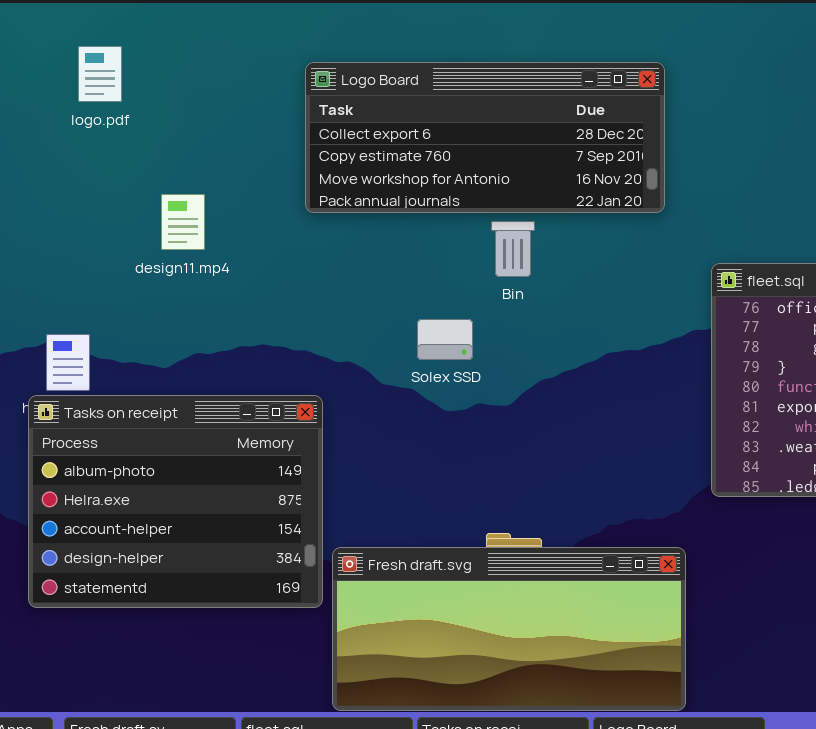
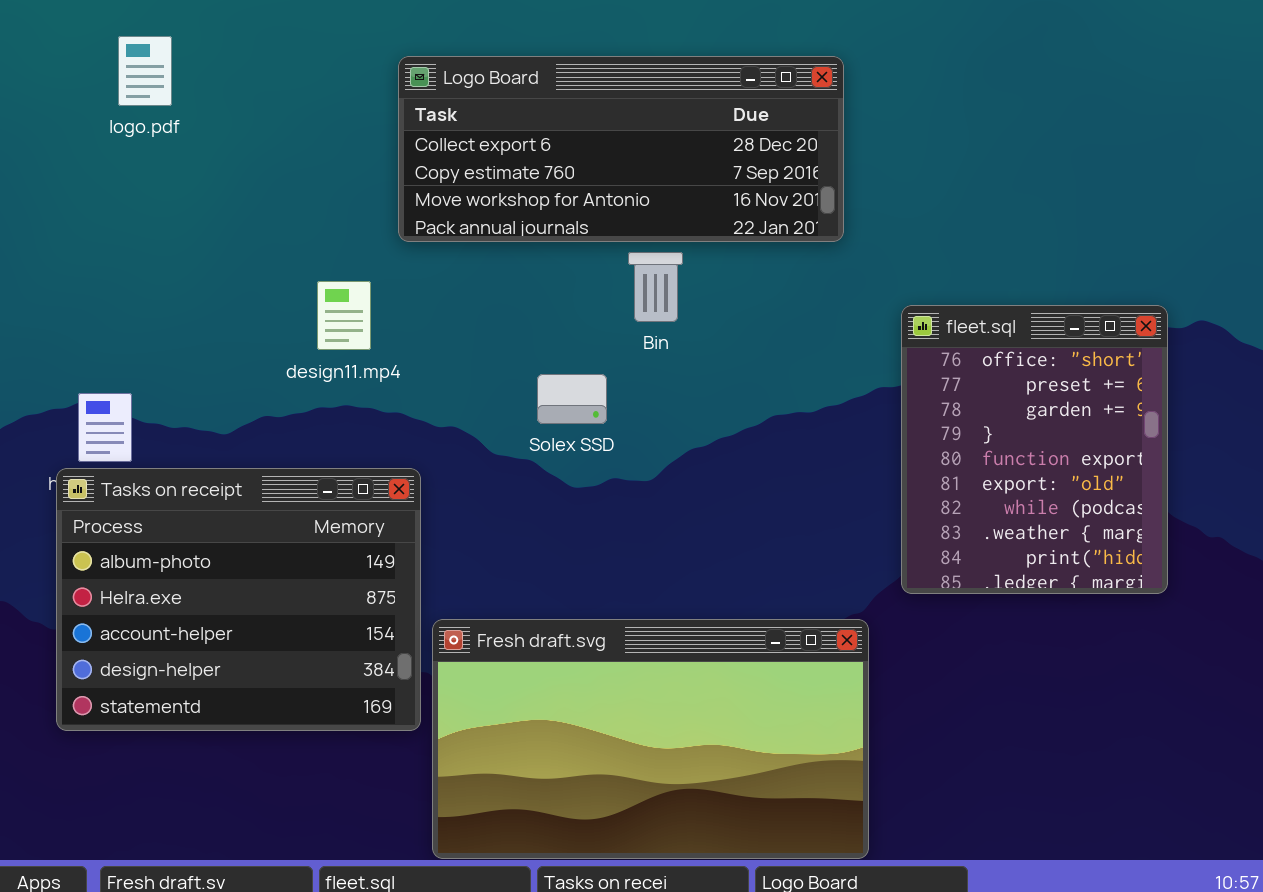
design11.mp4: [161,194,205,250] -> [317,281,371,350], moved
Fresh draft.svg: [332,547,686,711] -> [432,619,869,859], resized

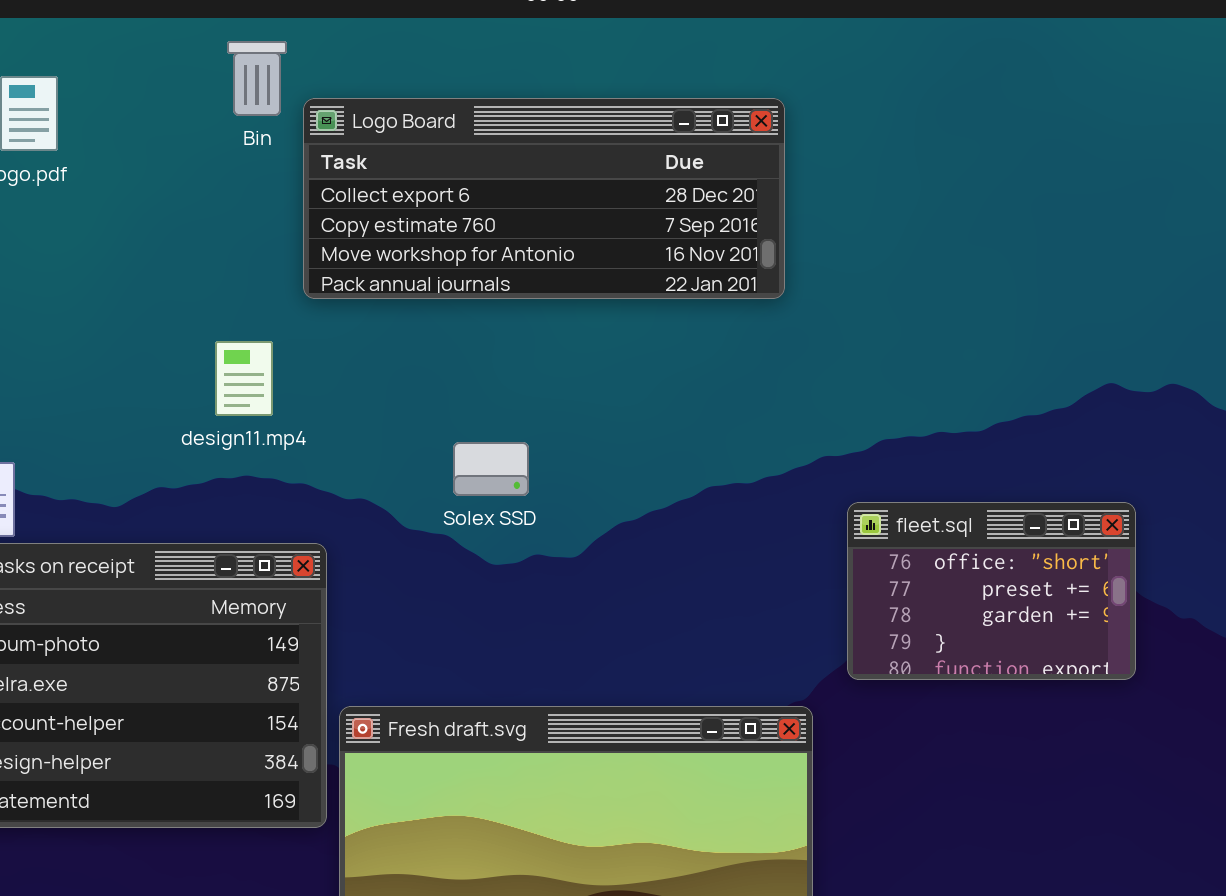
Bin: [628,252,683,322] -> [227,41,287,116], moved
fleet.sql: [901,305,1168,594] -> [847,502,1136,680], resized

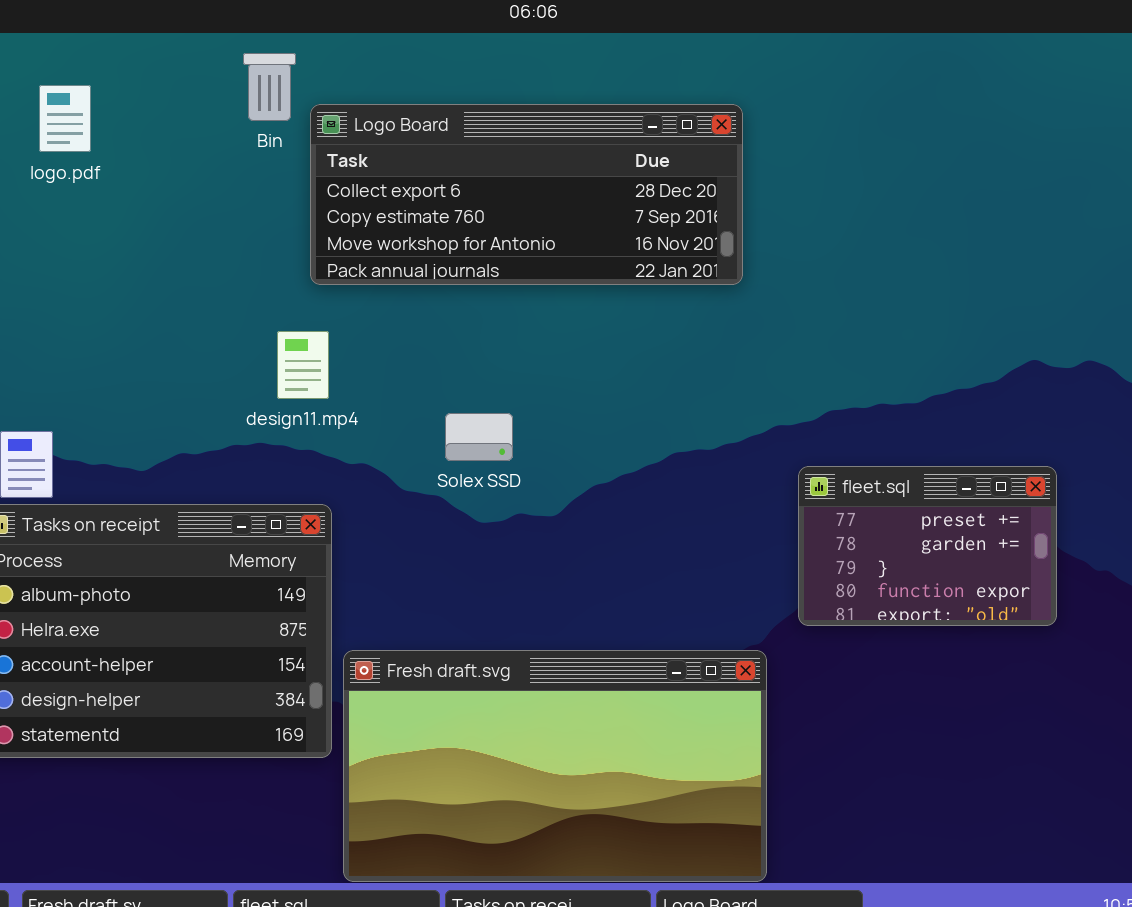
design11.mp4: [215,341,273,416] -> [277,331,329,399], moved
fleet.sql: [847,502,1136,680] -> [798,466,1057,626], scrolled down 1 row

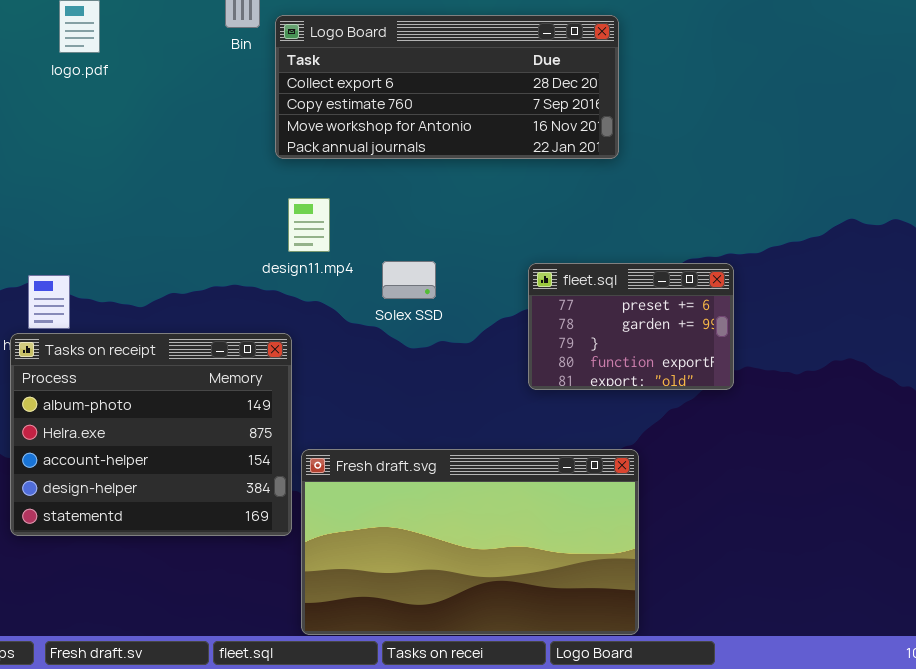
design11.mp4: [277,331,329,399] -> [288,198,330,252], moved
fleet.sql: [798,466,1057,626] -> [528,263,734,390], moved

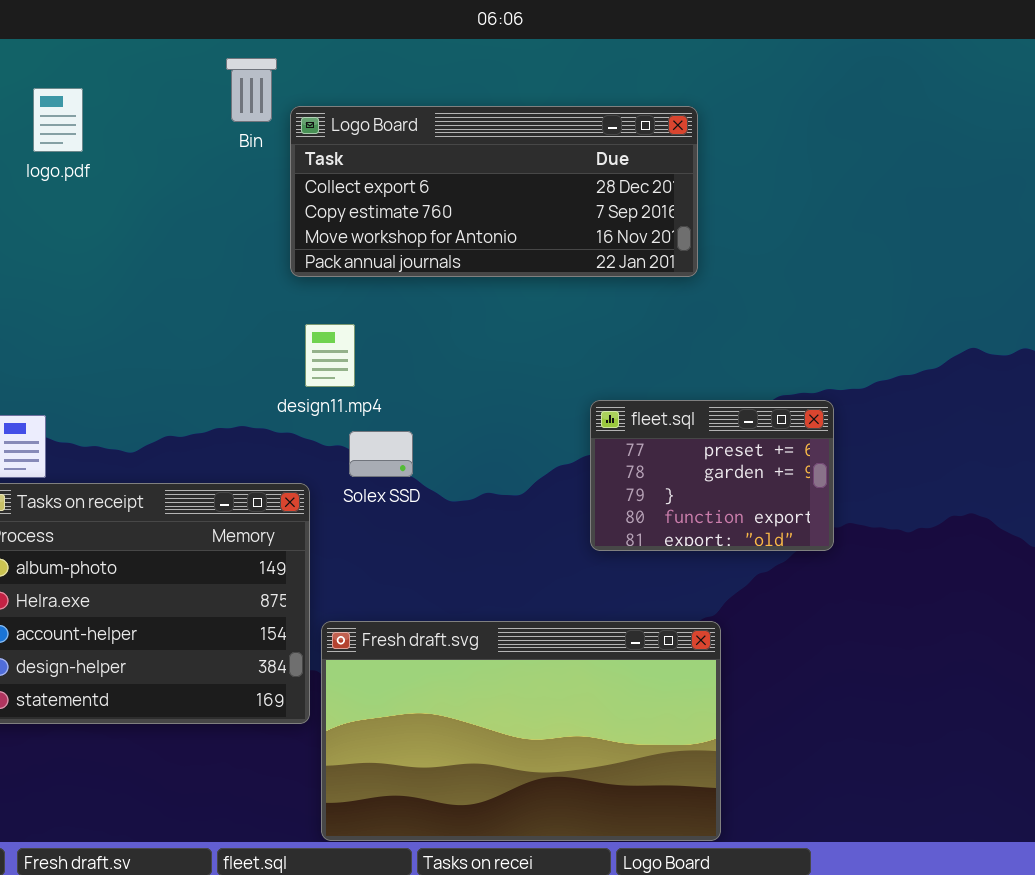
Solex SSD: [382,261,436,299] -> [349,431,413,477], moved

